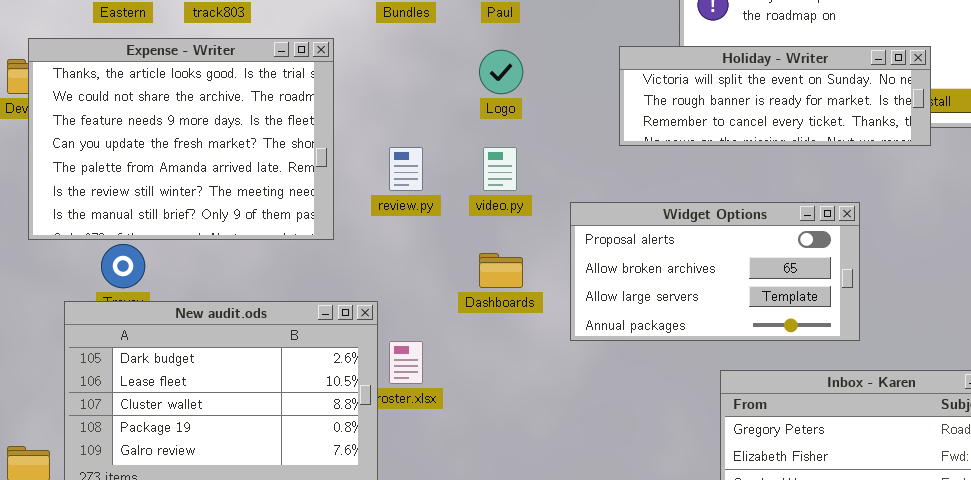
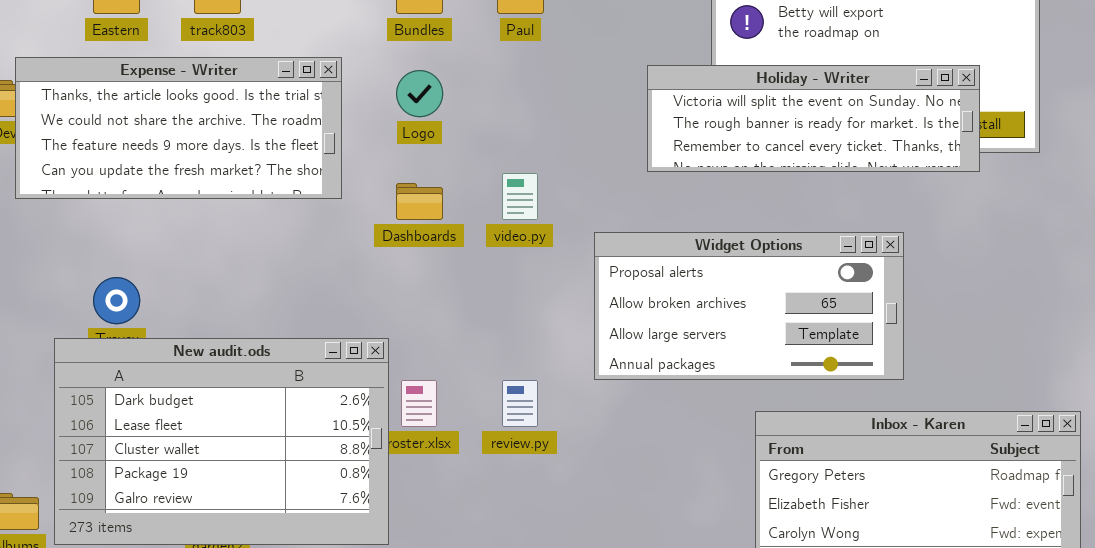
Expense - Writer: [28,38,334,240] -> [15,57,342,199], resized
Logo: [479,50,523,94] -> [396,70,443,117], moved
review.py: [389,147,423,191] -> [502,380,538,427], moved
Dashboards: [479,253,523,288] -> [396,183,443,220], moved

